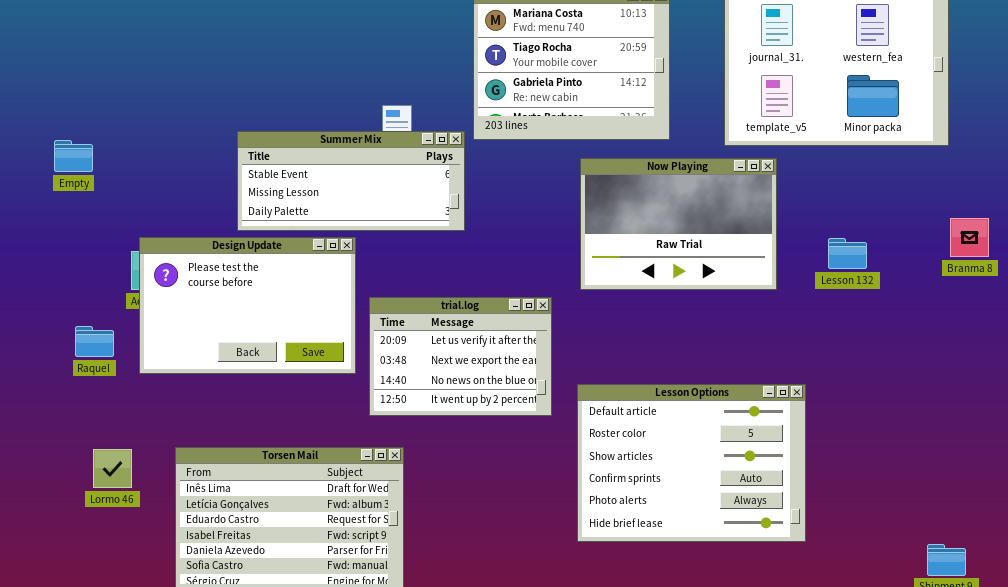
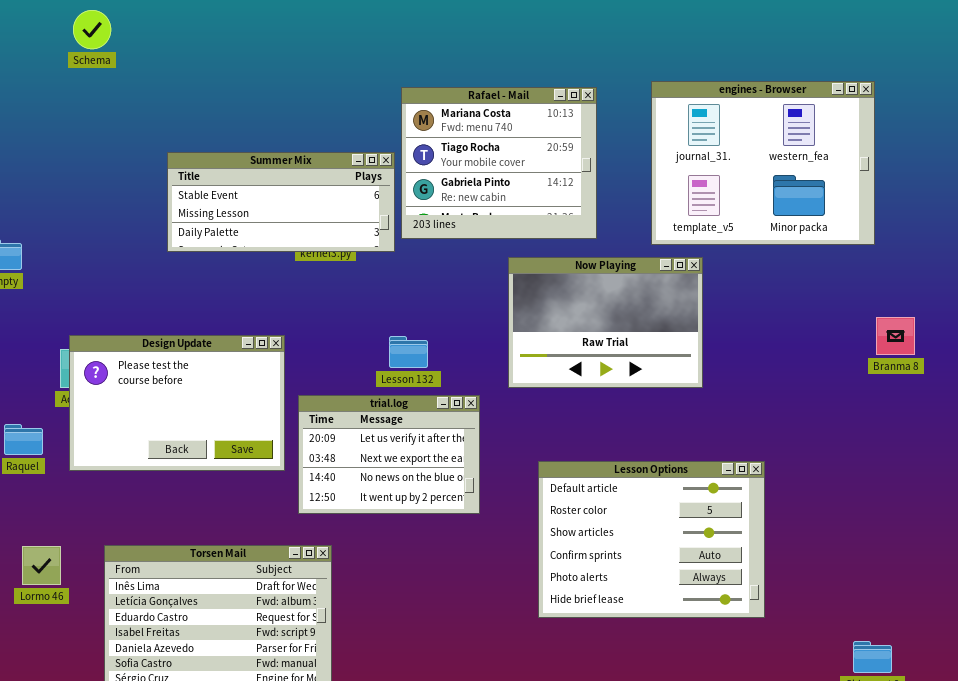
Summer Mix: [237,131,465,231] -> [167,152,395,252], moved
Lesson 132: [828,238,867,269] -> [389,336,428,368], moved
Lesson Options: [577,384,806,542] -> [538,461,765,618], moved

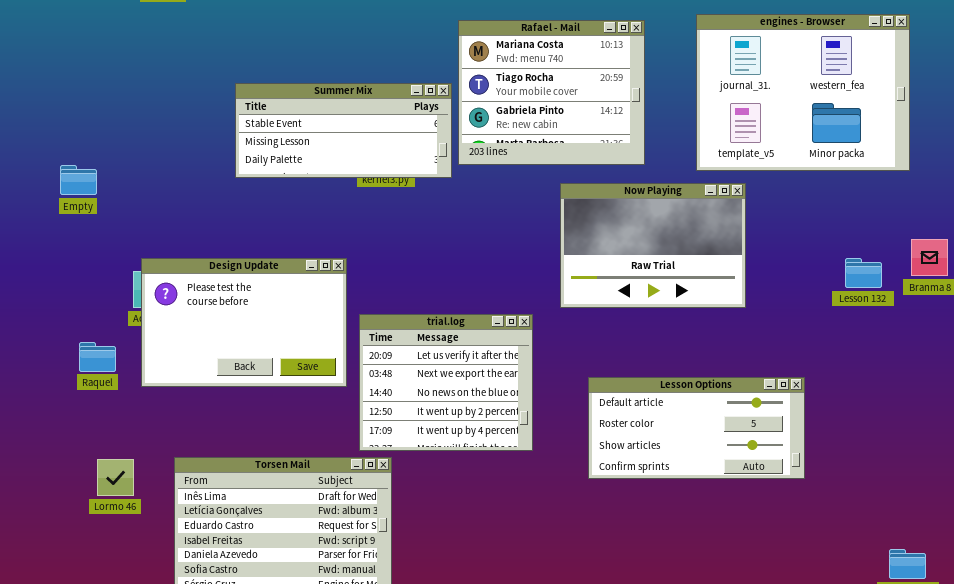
Lesson 132: [389,336,428,368] -> [845,258,882,288], moved
trial.log: [298,395,480,514] -> [359,314,533,451], resized
Lesson Options: [538,461,765,618] -> [588,377,805,479], resized

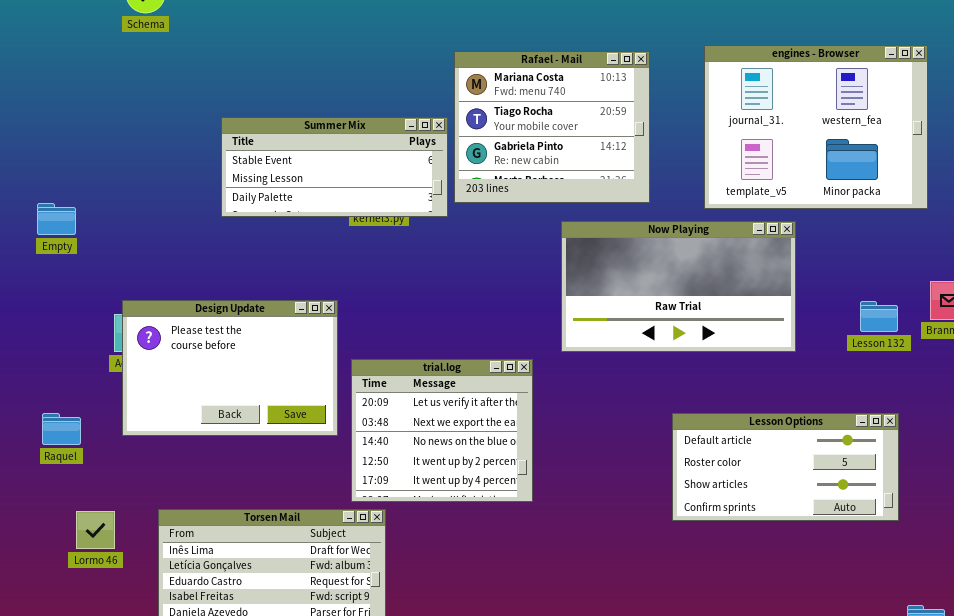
Now Playing: [560,183,746,308] -> [561,221,796,352], resized
Raquel: [79,342,116,372] -> [42,413,81,445], moved
Lesson Options: [588,377,805,479] -> [672,413,899,521], moved

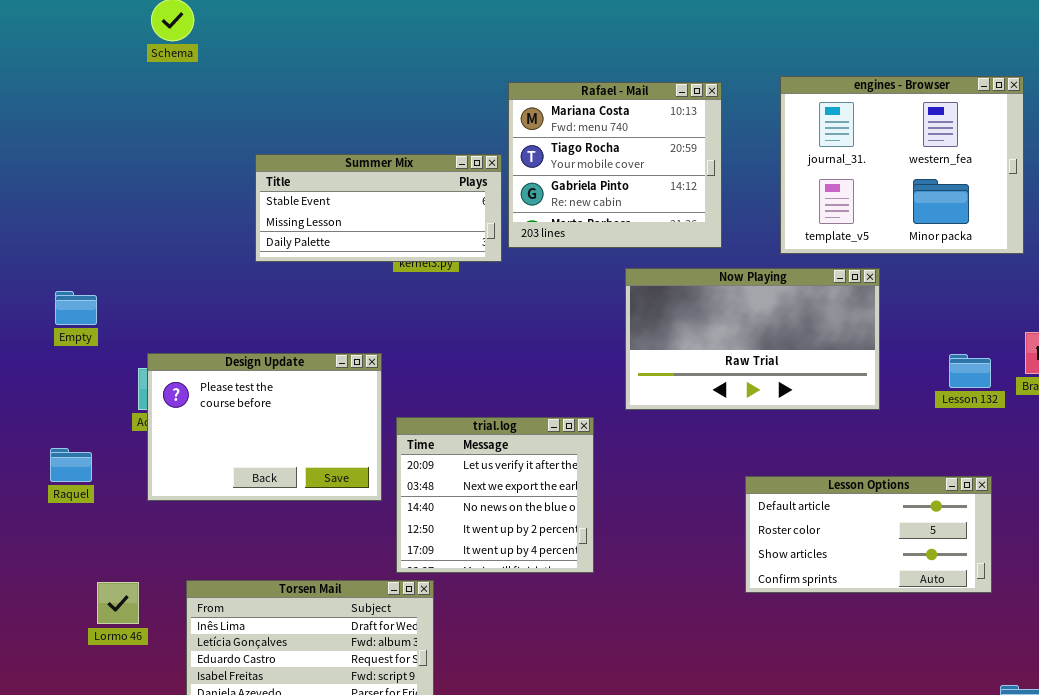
Empty: [37,203,76,235] -> [55,291,97,325], moved
Raquel: [42,413,81,445] -> [50,448,92,482], moved

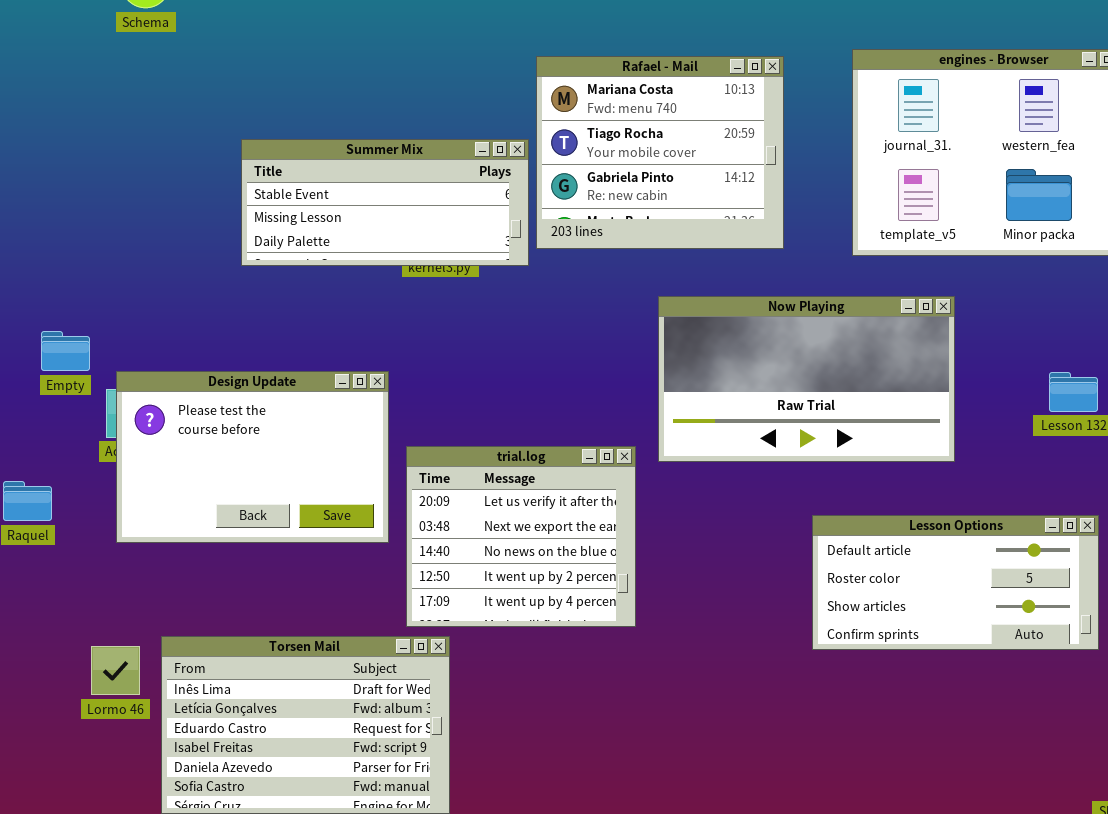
Now Playing: [625,268,880,410] -> [658,296,955,462], moved
Empty: [55,291,97,325] -> [41,331,90,371], moved
Lormo 46: [97,582,139,624] -> [91,646,140,695], moved

